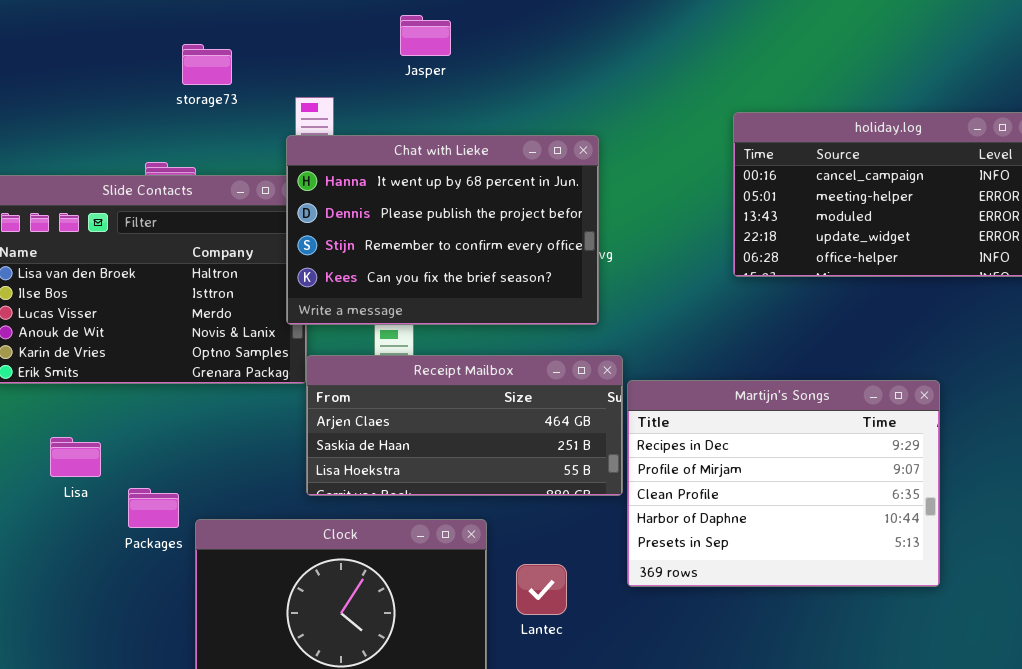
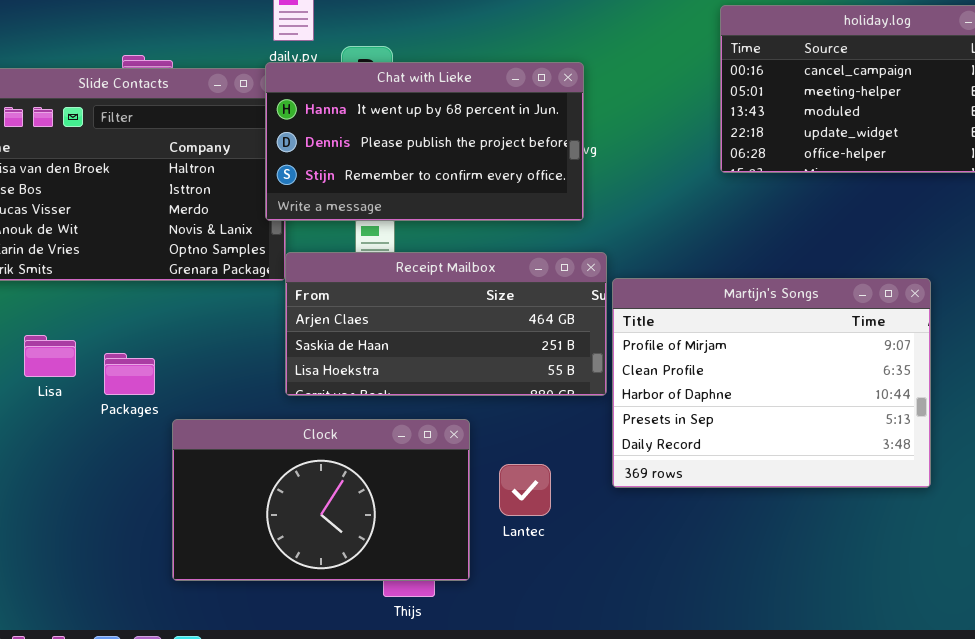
Chat with Lieke: [286,135,599,325] -> [265,62,584,221], resized
Martijn's Songs: [627,380,940,587] -> [612,278,931,488], scrolled down 1 row
Packages: [128,488,179,528] -> [104,353,155,395], moved

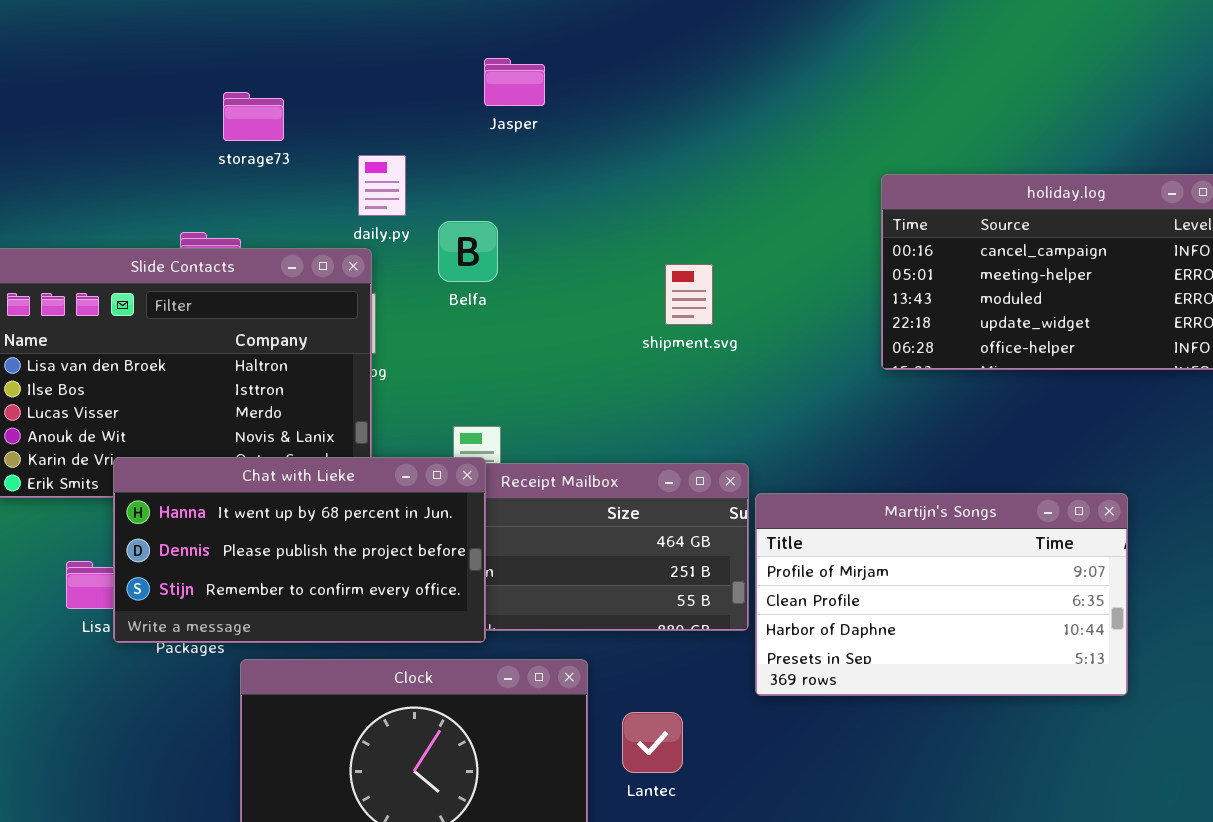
Chat with Lieke: [265,62,584,221] -> [113,457,486,643], moved
Martijn's Songs: [612,278,931,488] -> [755,493,1128,696], resized

